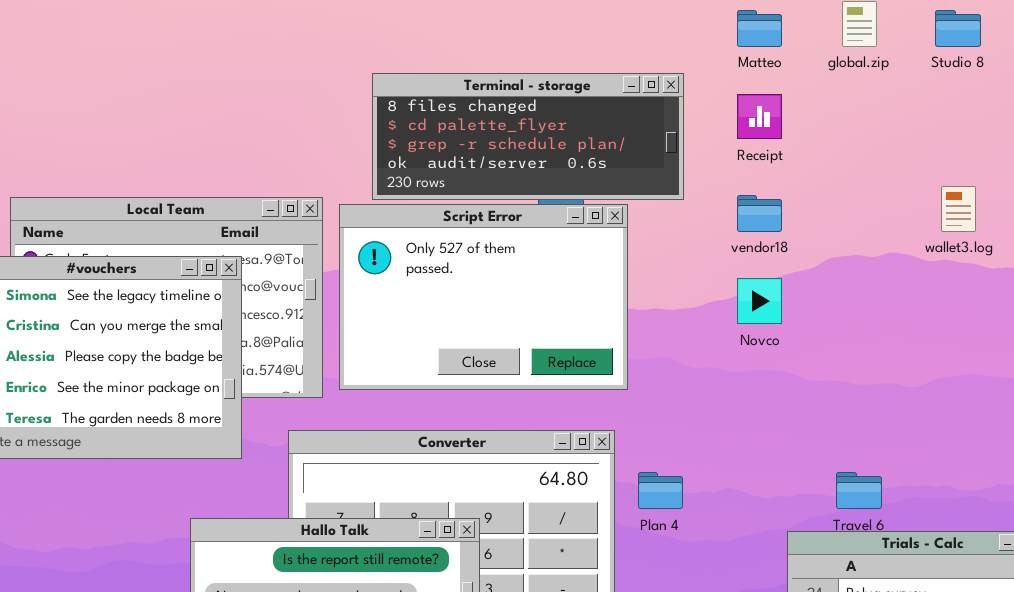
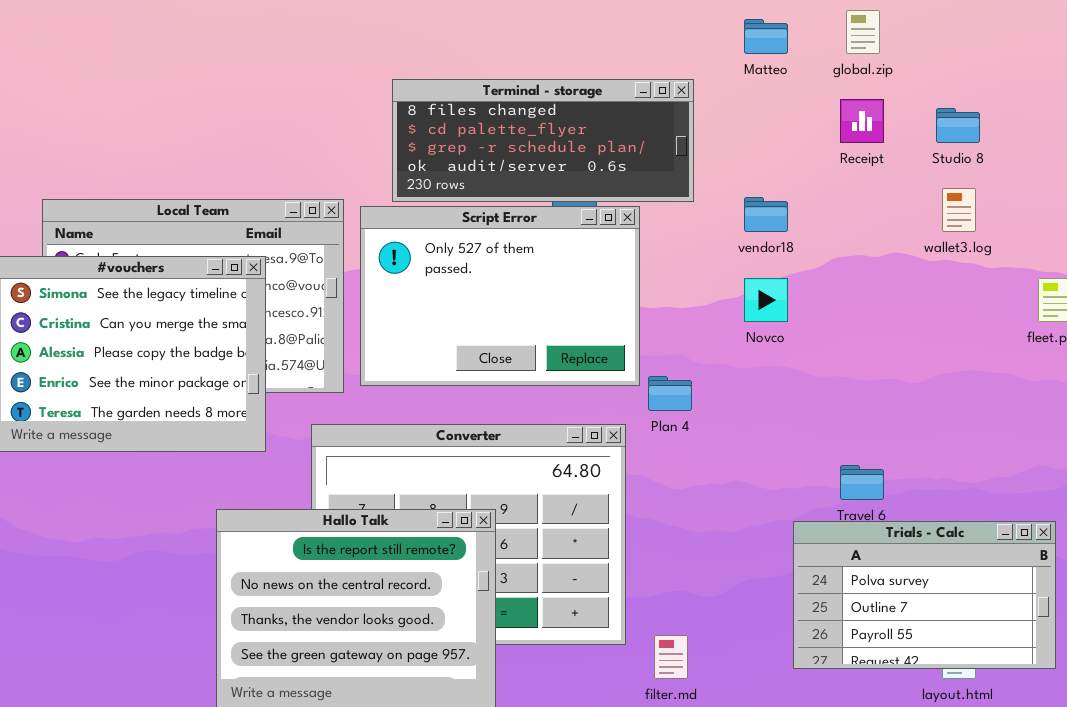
Studio 8: [935,10,981,47] -> [936,108,980,143], moved
Receipt: [737,94,782,139] -> [840,99,884,143], moved
Plan 4: [638,472,683,509] -> [648,376,692,411], moved

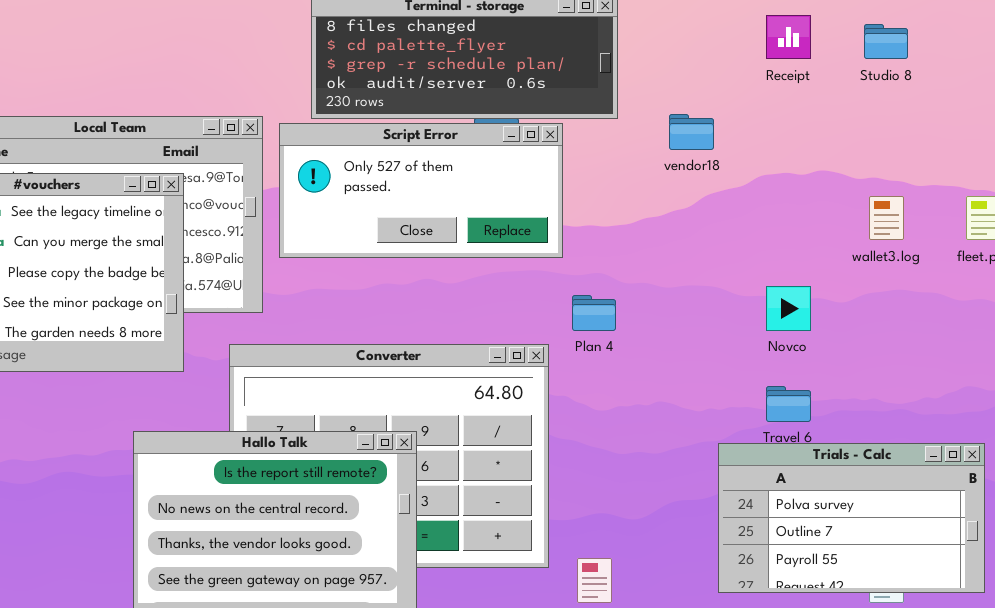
wallet3.log: [942,188,976,232] -> [869,196,904,240], moved
Script Error: [360,206,640,386] -> [279,123,563,258], resized
Novco: [744,278,788,322] -> [766,286,811,331], moved

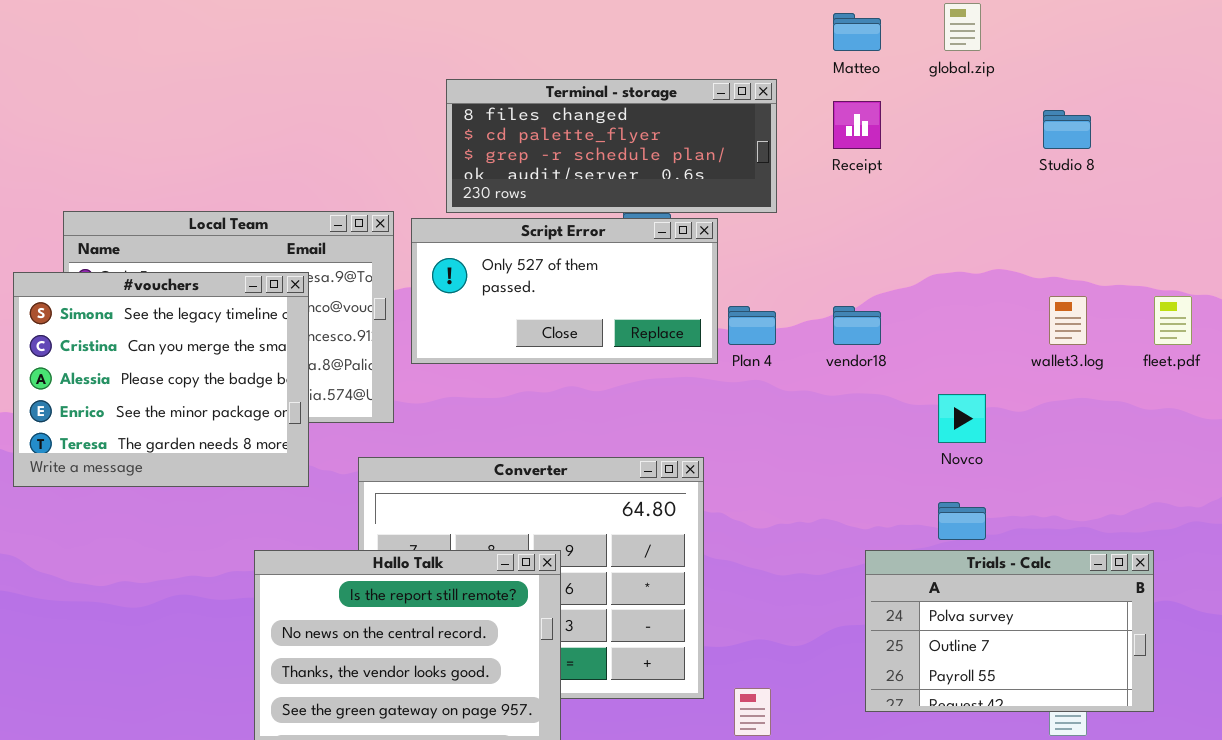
Receipt: [766,15,811,59] -> [833,101,881,149], moved
vendor18: [669,114,714,150] -> [833,306,881,345], moved
Plan 4: [572,295,616,331] -> [728,306,776,345], moved
Trials - Calc: [718,443,985,593] -> [865,550,1154,712], moved

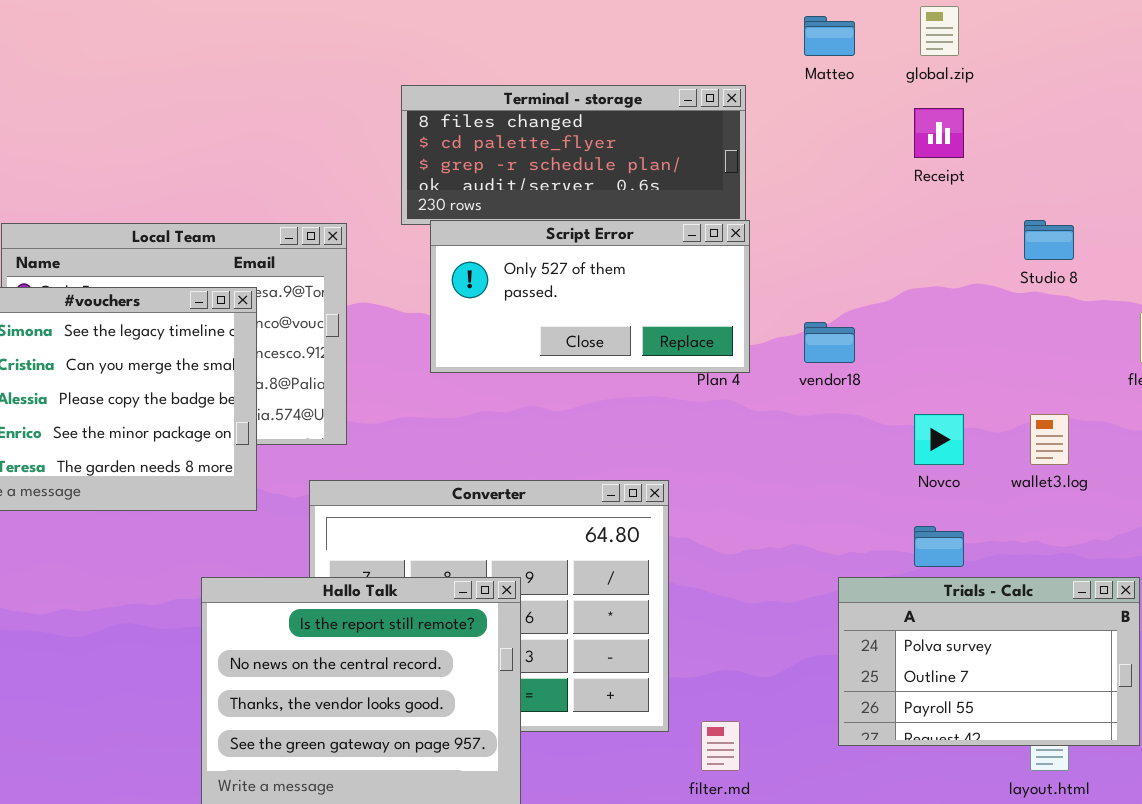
Receipt: [833,101,881,149] -> [914,108,964,158], moved
Studio 8: [1043,110,1091,149] -> [1024,220,1074,260], moved
Script Error: [411,218,718,364] -> [430,220,750,373], moved
wallet3.log: [1049,296,1087,345] -> [1030,414,1069,465], moved

